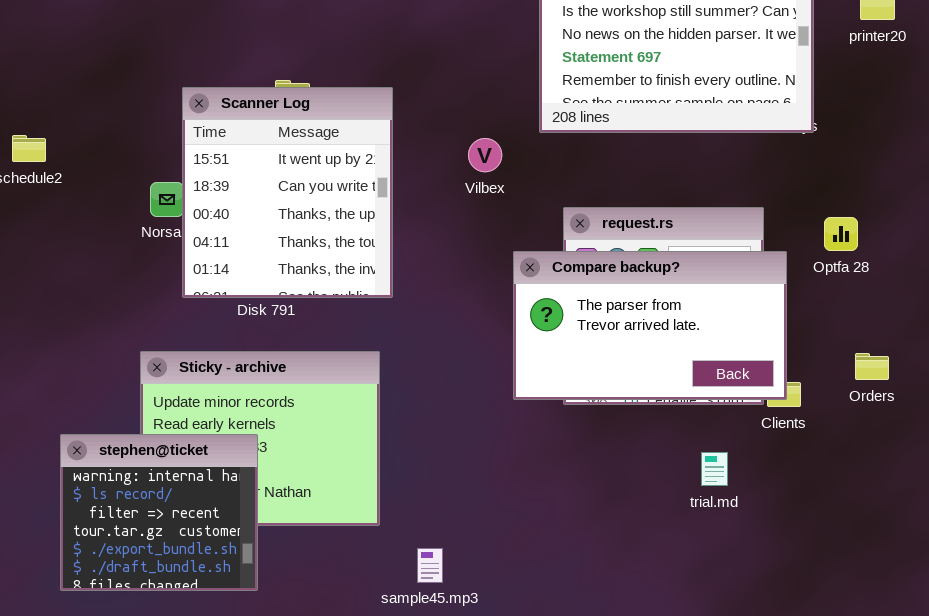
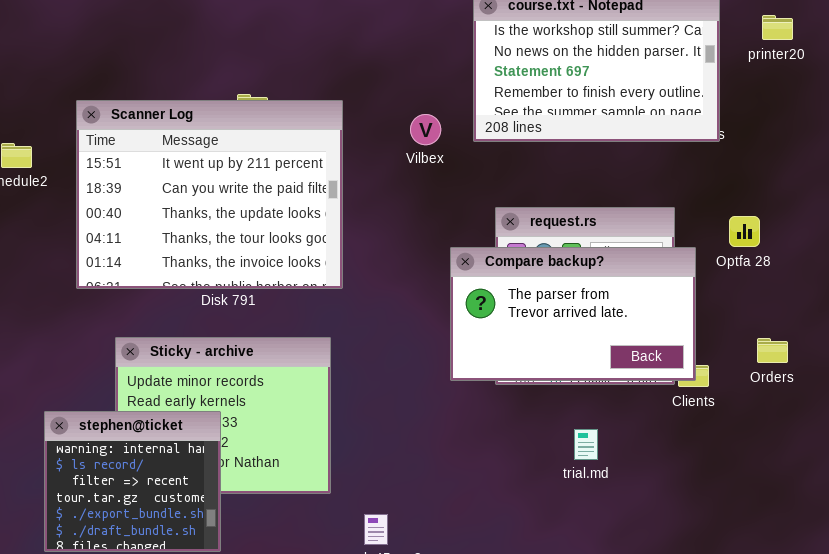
Scanner Log: [182,87,393,298] -> [76,100,343,289], resized
Vilbex: [468,138,502,172] -> [410,114,441,145], moved
trial.md: [701,452,728,486] -> [574,429,598,460], moved

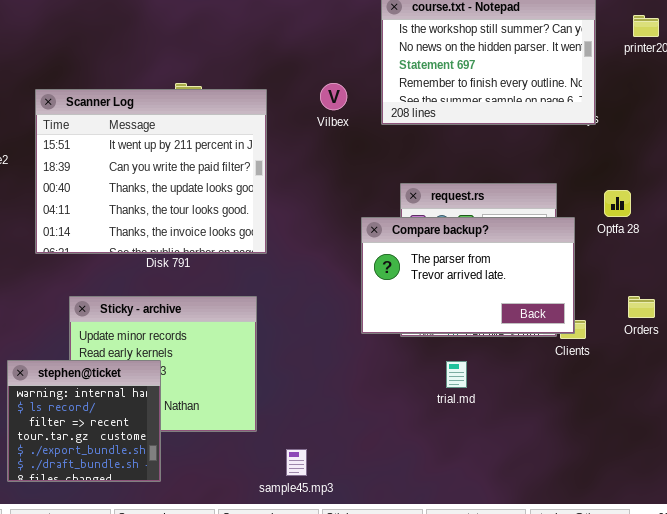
Vilbex: [410,114,441,145] -> [320,83,347,110], moved
trial.md: [574,429,598,460] -> [446,361,467,388], moved

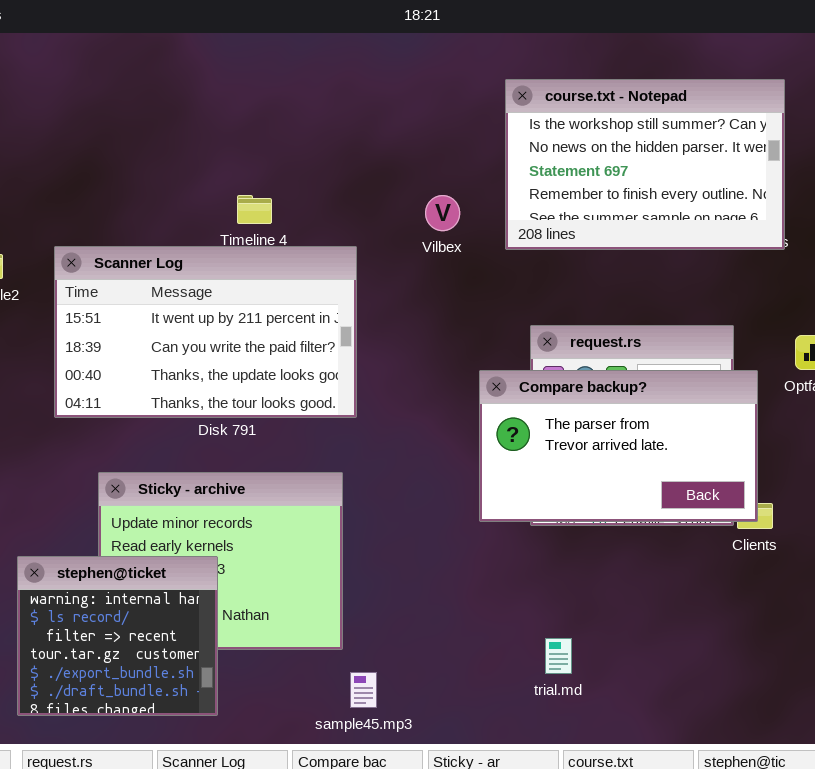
Scanner Log: [35,89,267,254] -> [54,246,357,418], resized
trial.md: [446,361,467,388] -> [545,638,572,674], moved
sample45.mp3: [286,449,307,476] -> [350,672,377,708], moved

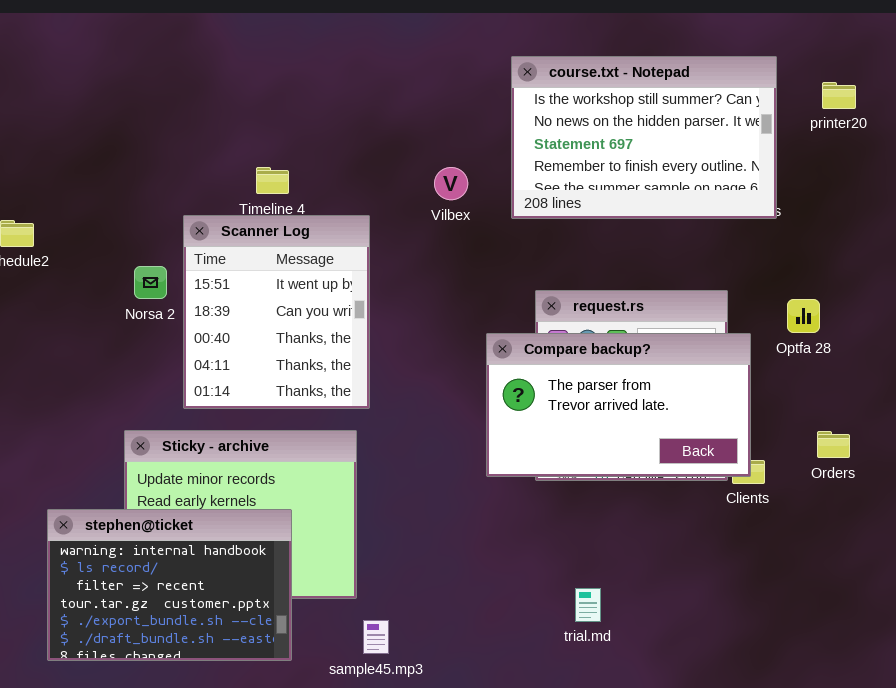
Scanner Log: [54,246,357,418] -> [183,215,370,409], resized
stephen@ticket: [17,556,218,716] -> [47,509,292,661], resized
trial.md: [545,638,572,674] -> [575,588,601,622], moved

